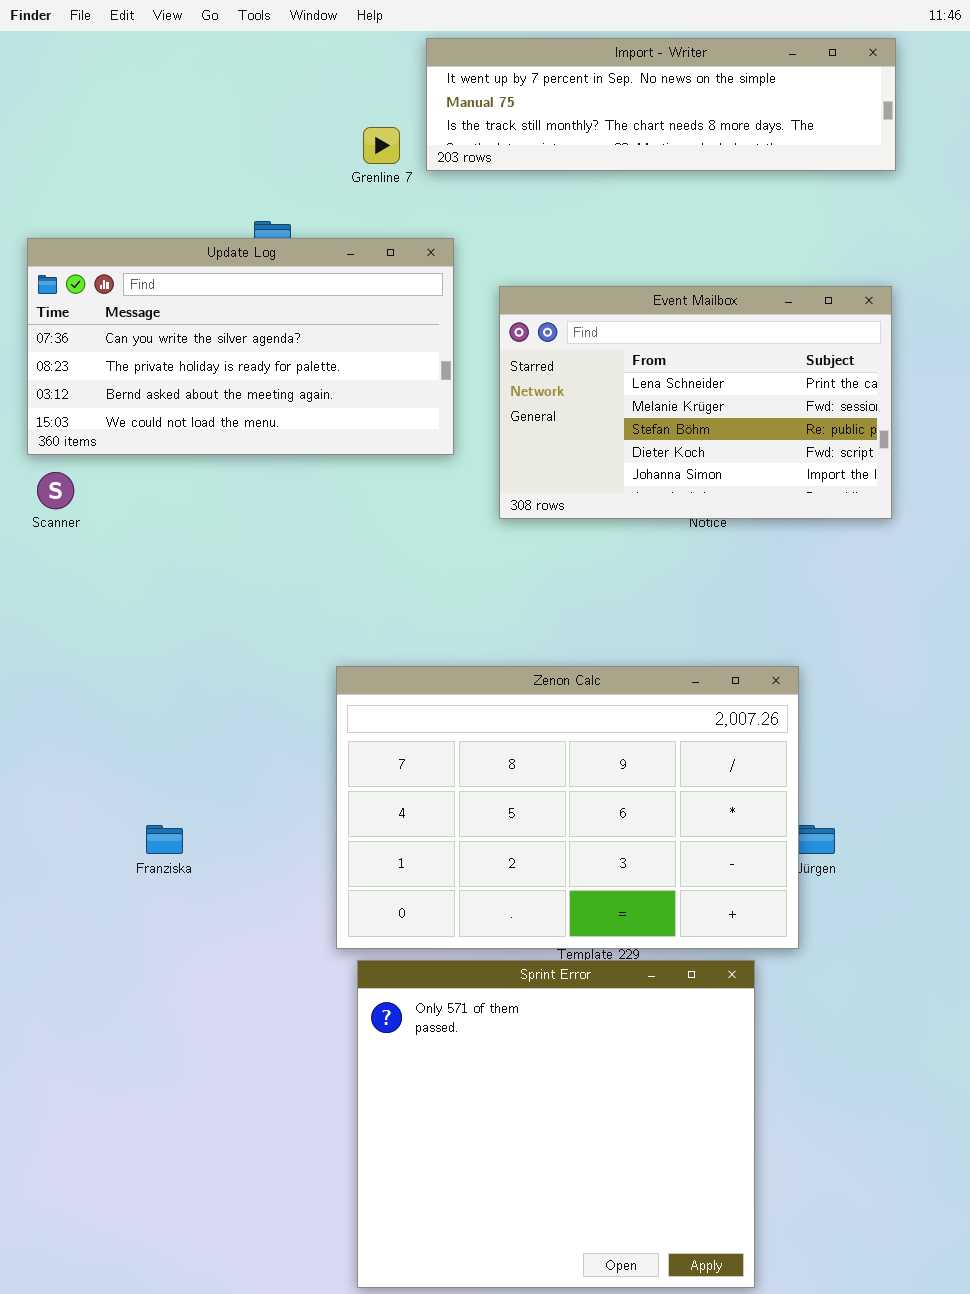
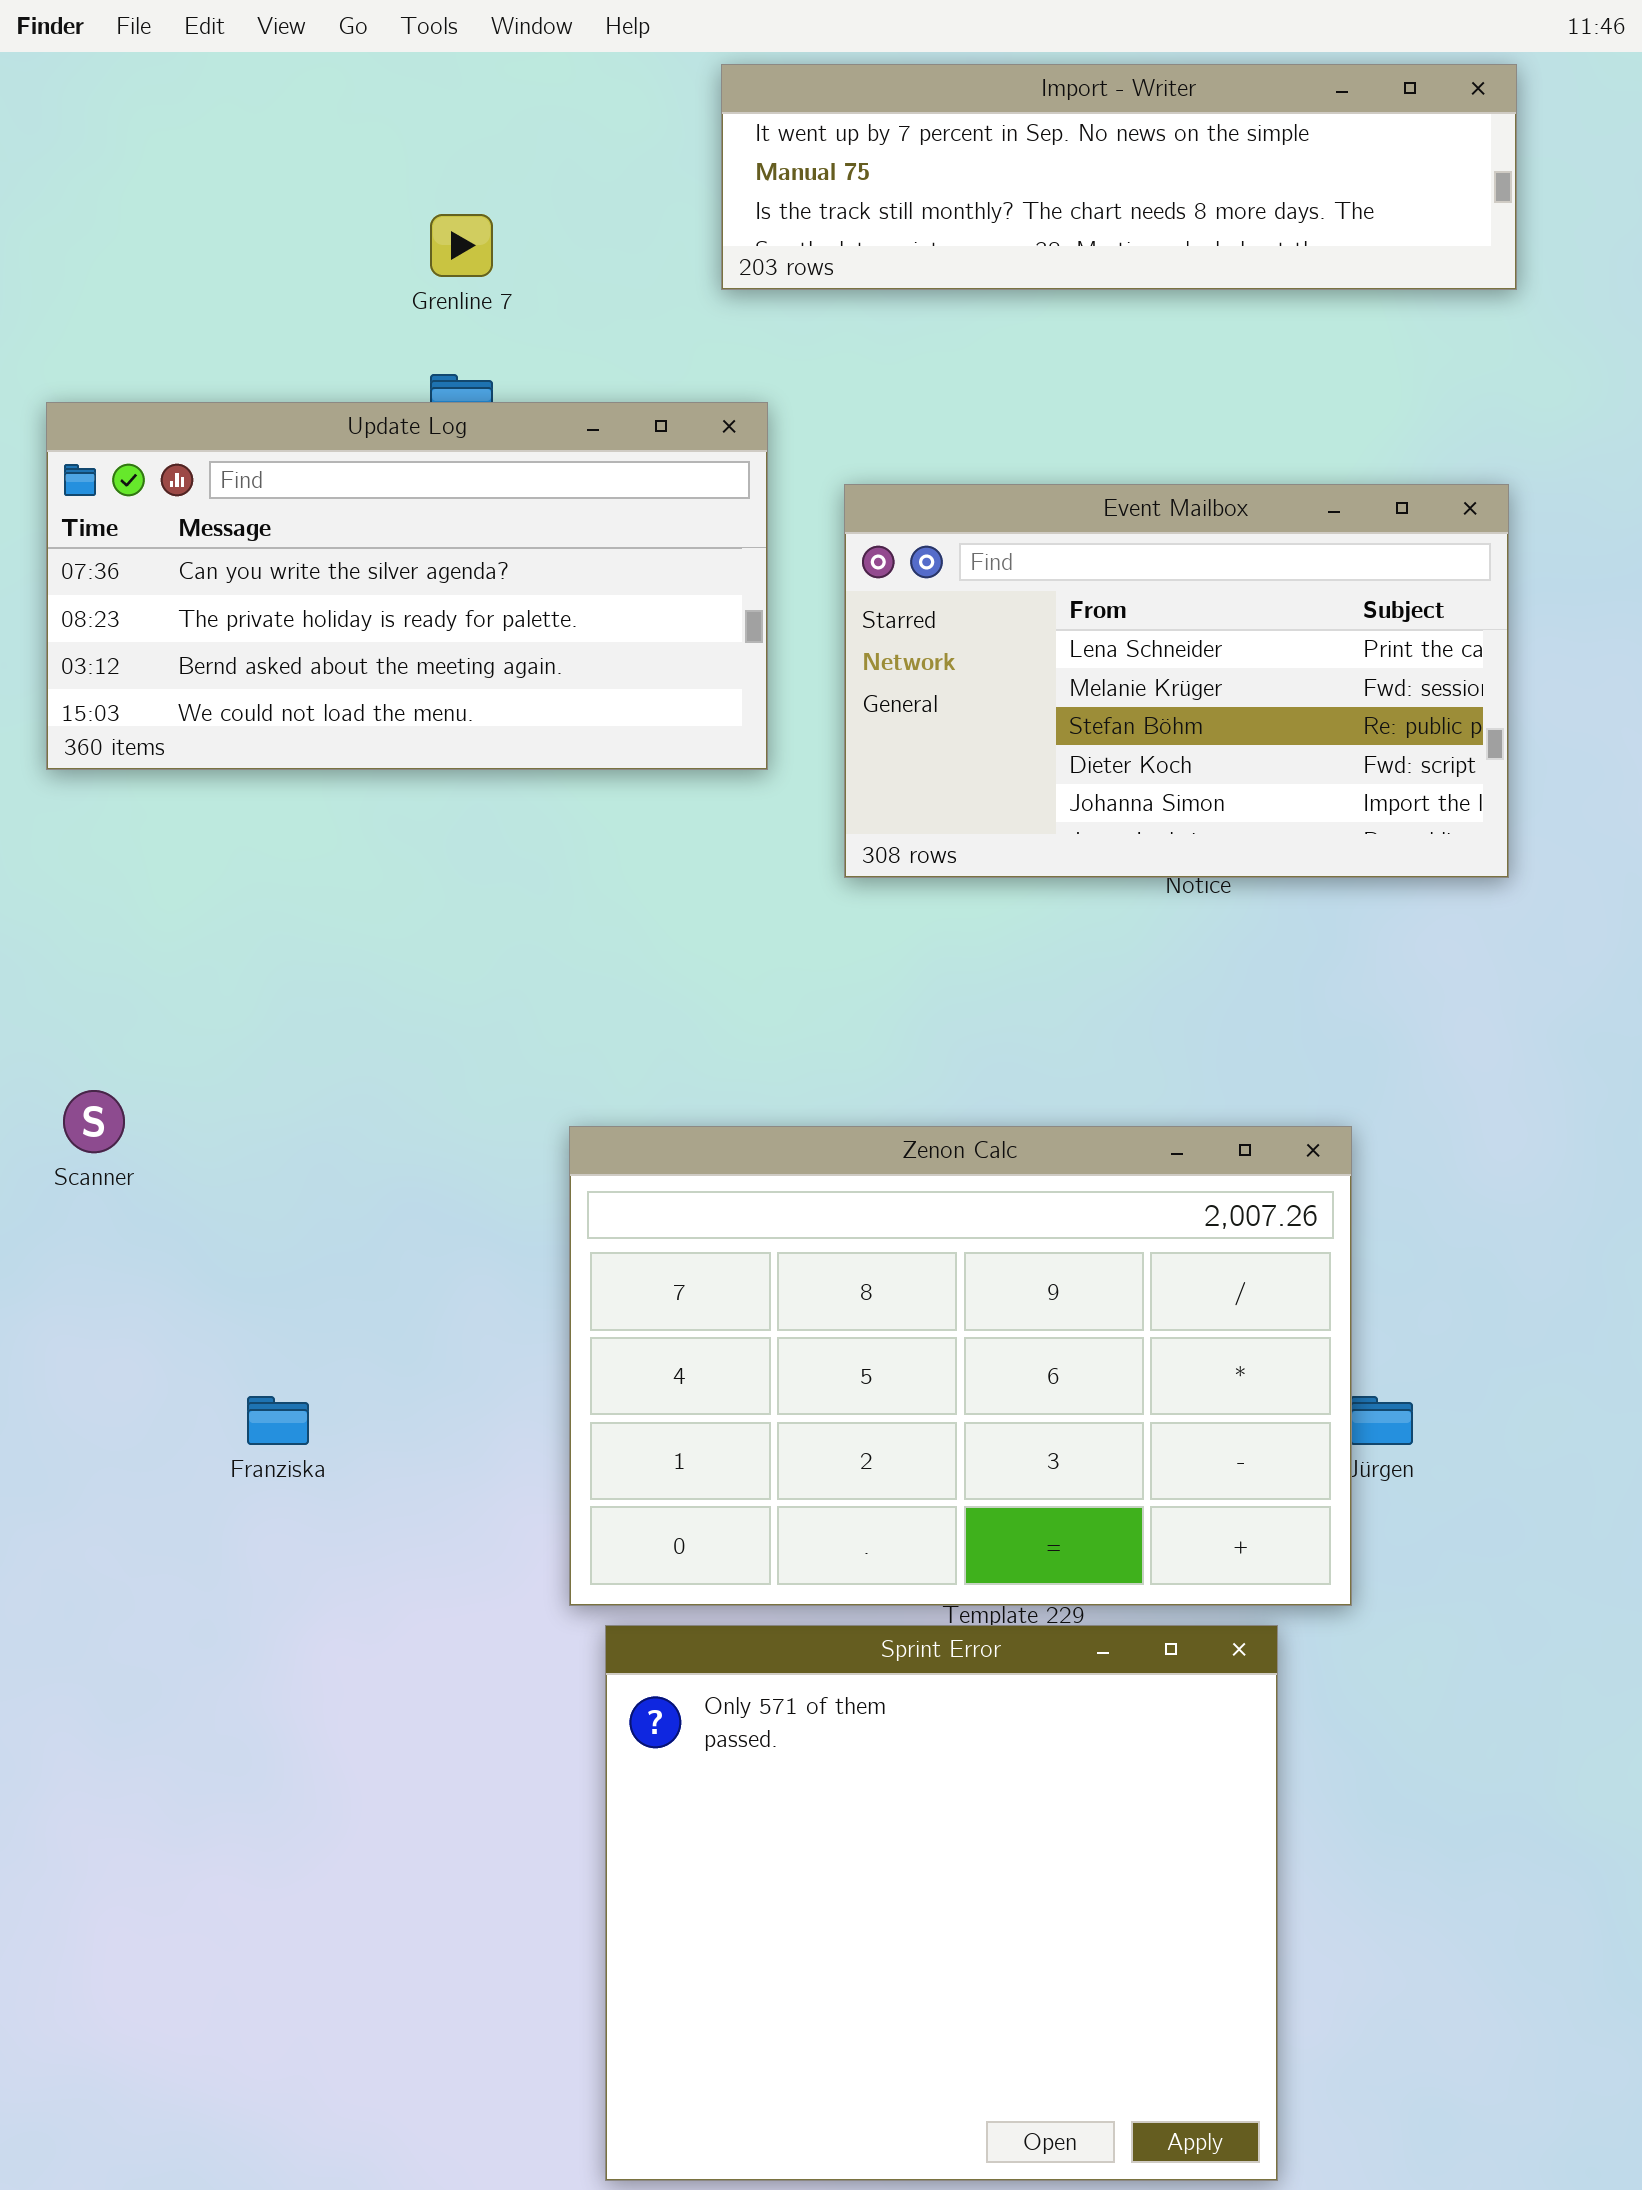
Grenline 7: [363,127,400,164] -> [430,214,493,277], moved
Scanner: [37,472,74,509] -> [63,1090,125,1153], moved

